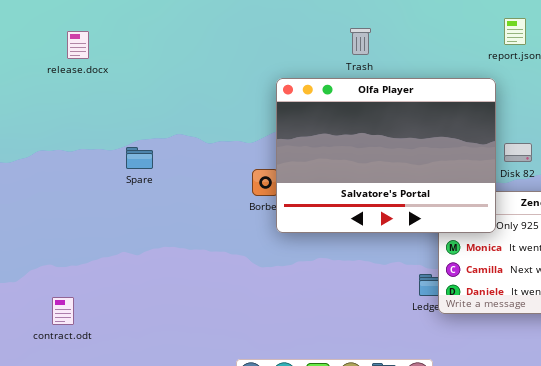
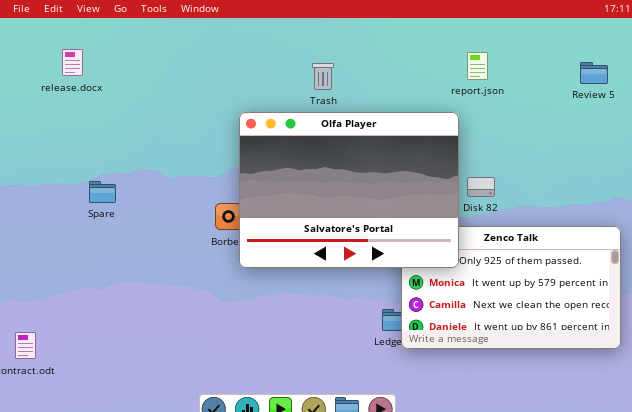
release.docx: [67,31,89,59] -> [62,49,83,76], moved

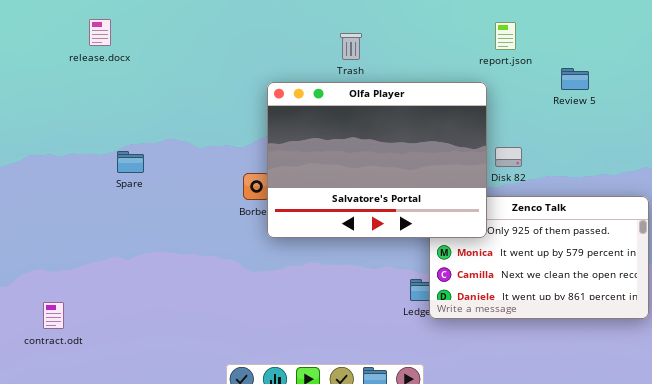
Review 5: [580,62,608,84] -> [561,68,589,90], moved

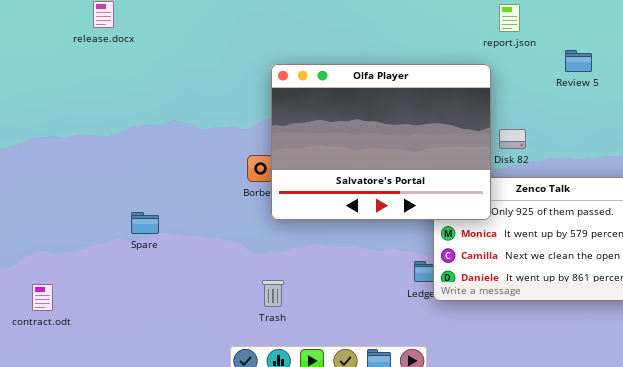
Trash: [340,33,362,60] -> [262,280,284,307], moved
Spare: [117,151,144,173] -> [131,212,159,234], moved
contract.odt: [43,302,64,329] -> [32,284,53,311], moved

